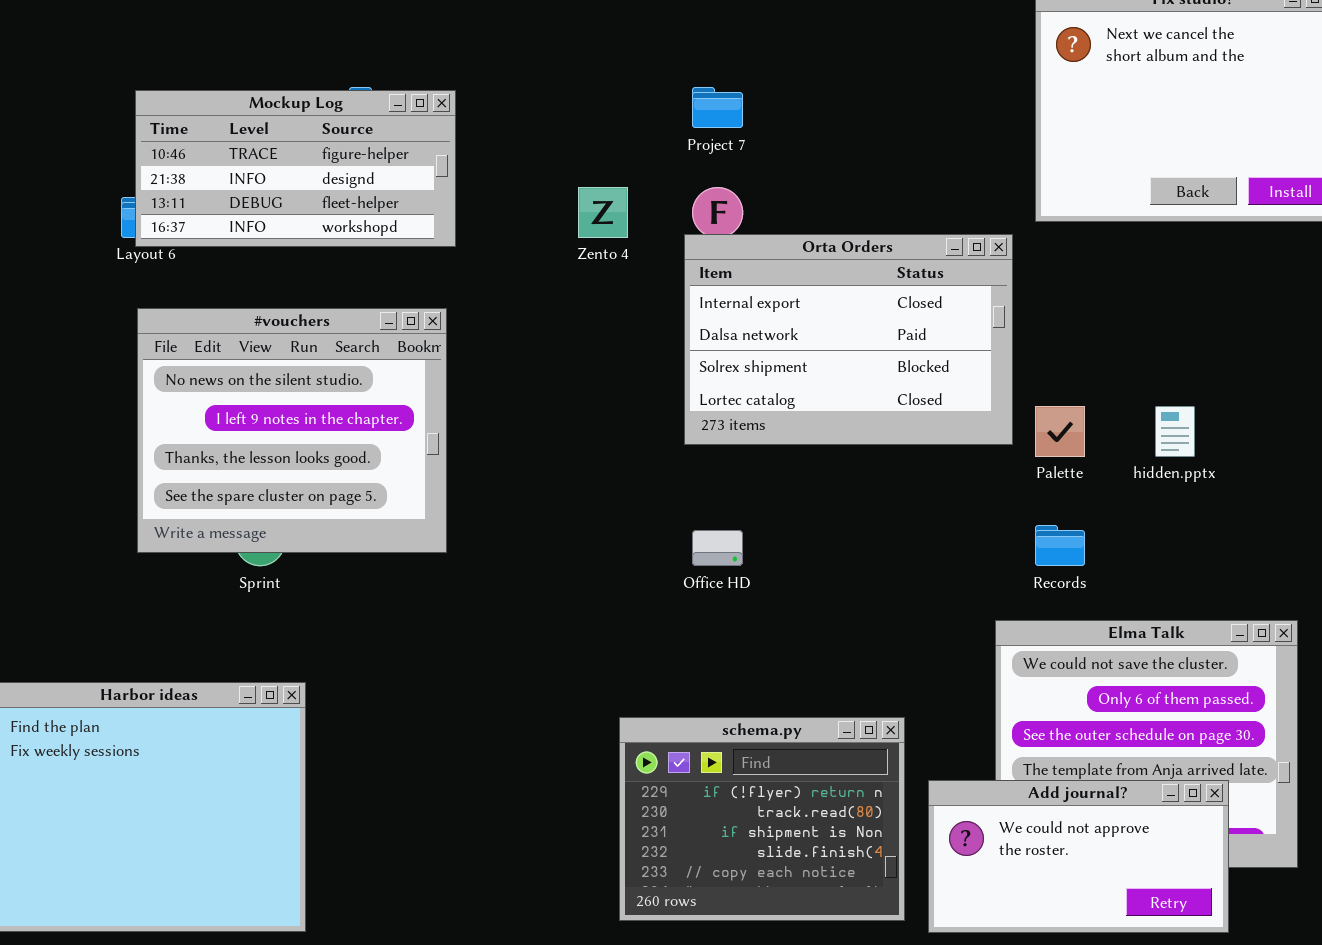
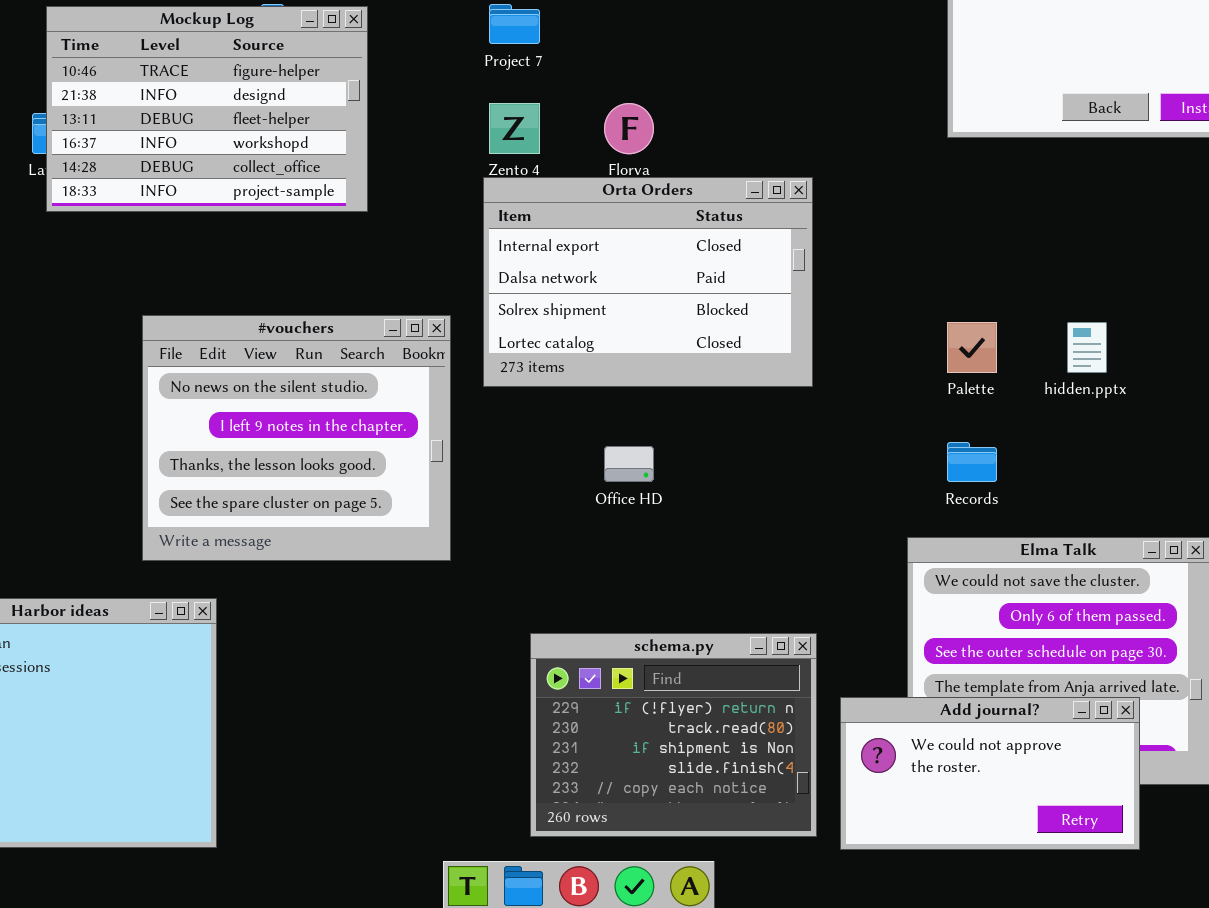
Project 7: [692,87,743,128] -> [489,4,540,44], moved
Mockup Log: [135,90,456,247] -> [46,6,368,212], resized
Orta Orders: [684,234,1013,445] -> [483,177,813,387], moved
#vouchers: [137,308,447,553] -> [142,315,451,561], moved

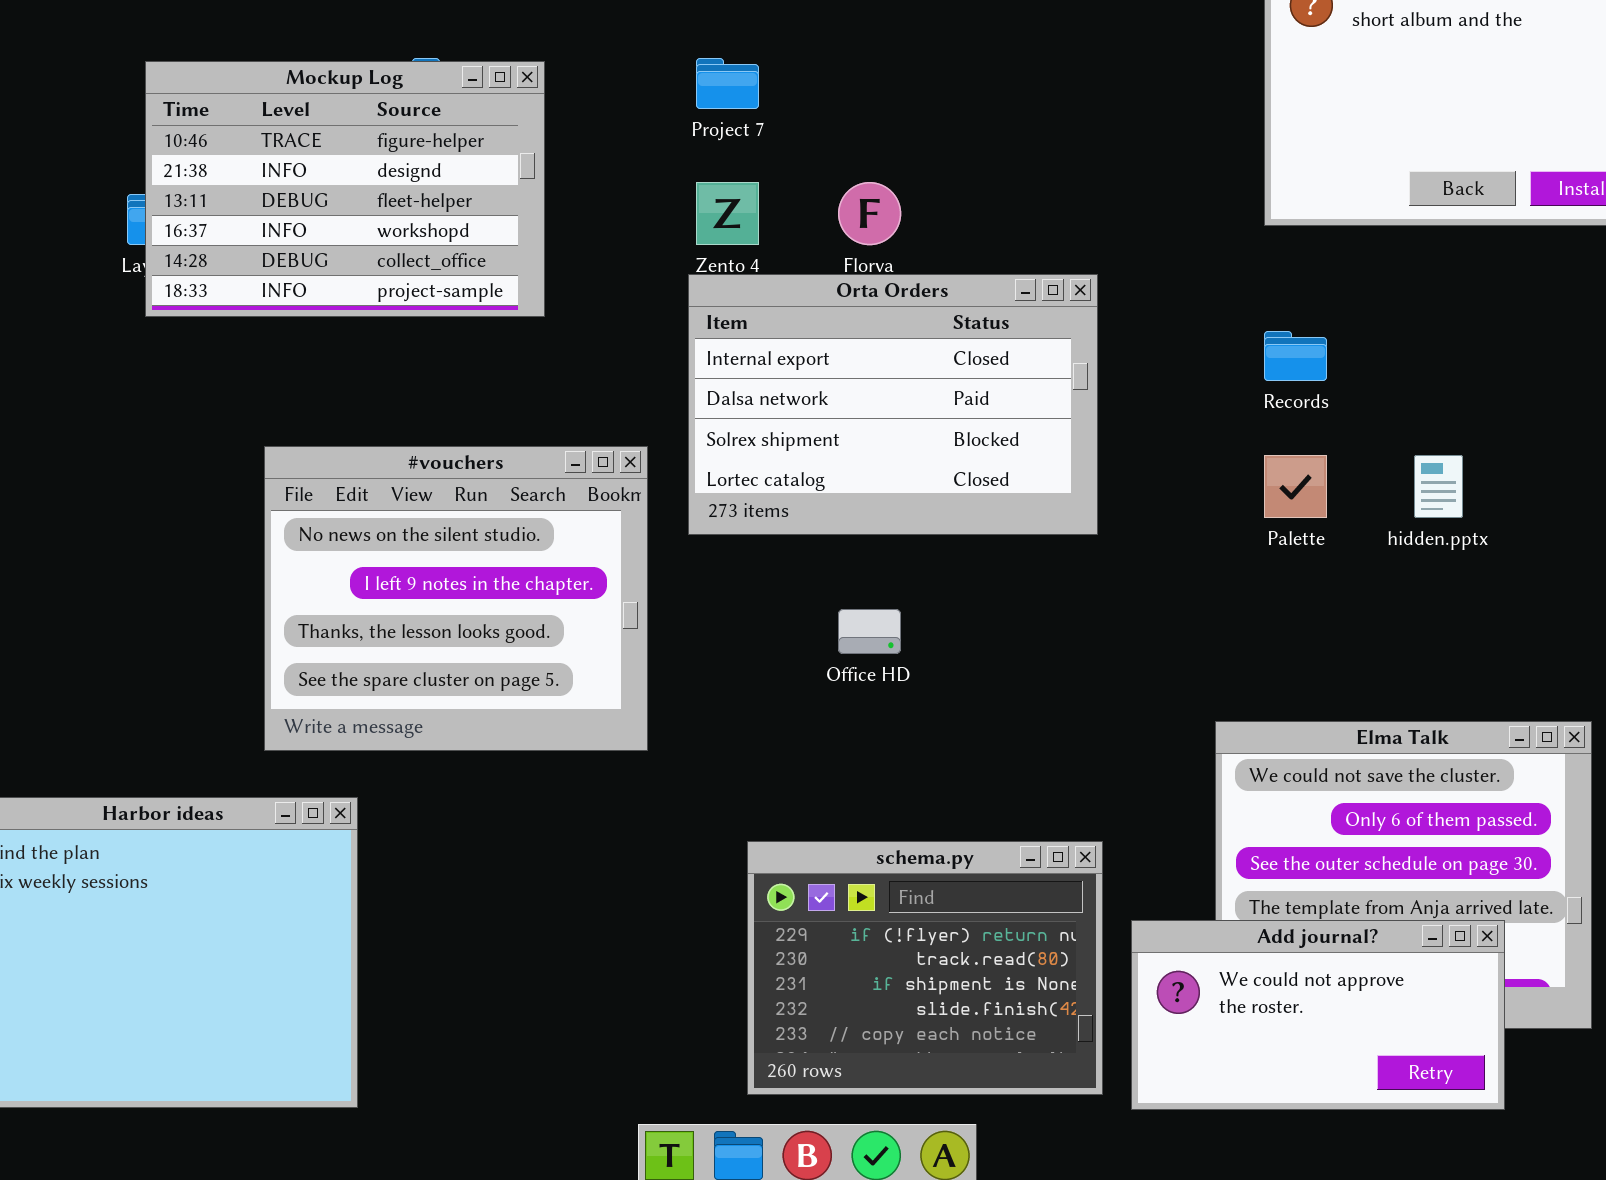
Records: [947,442,997,482] -> [1264,331,1327,381], moved

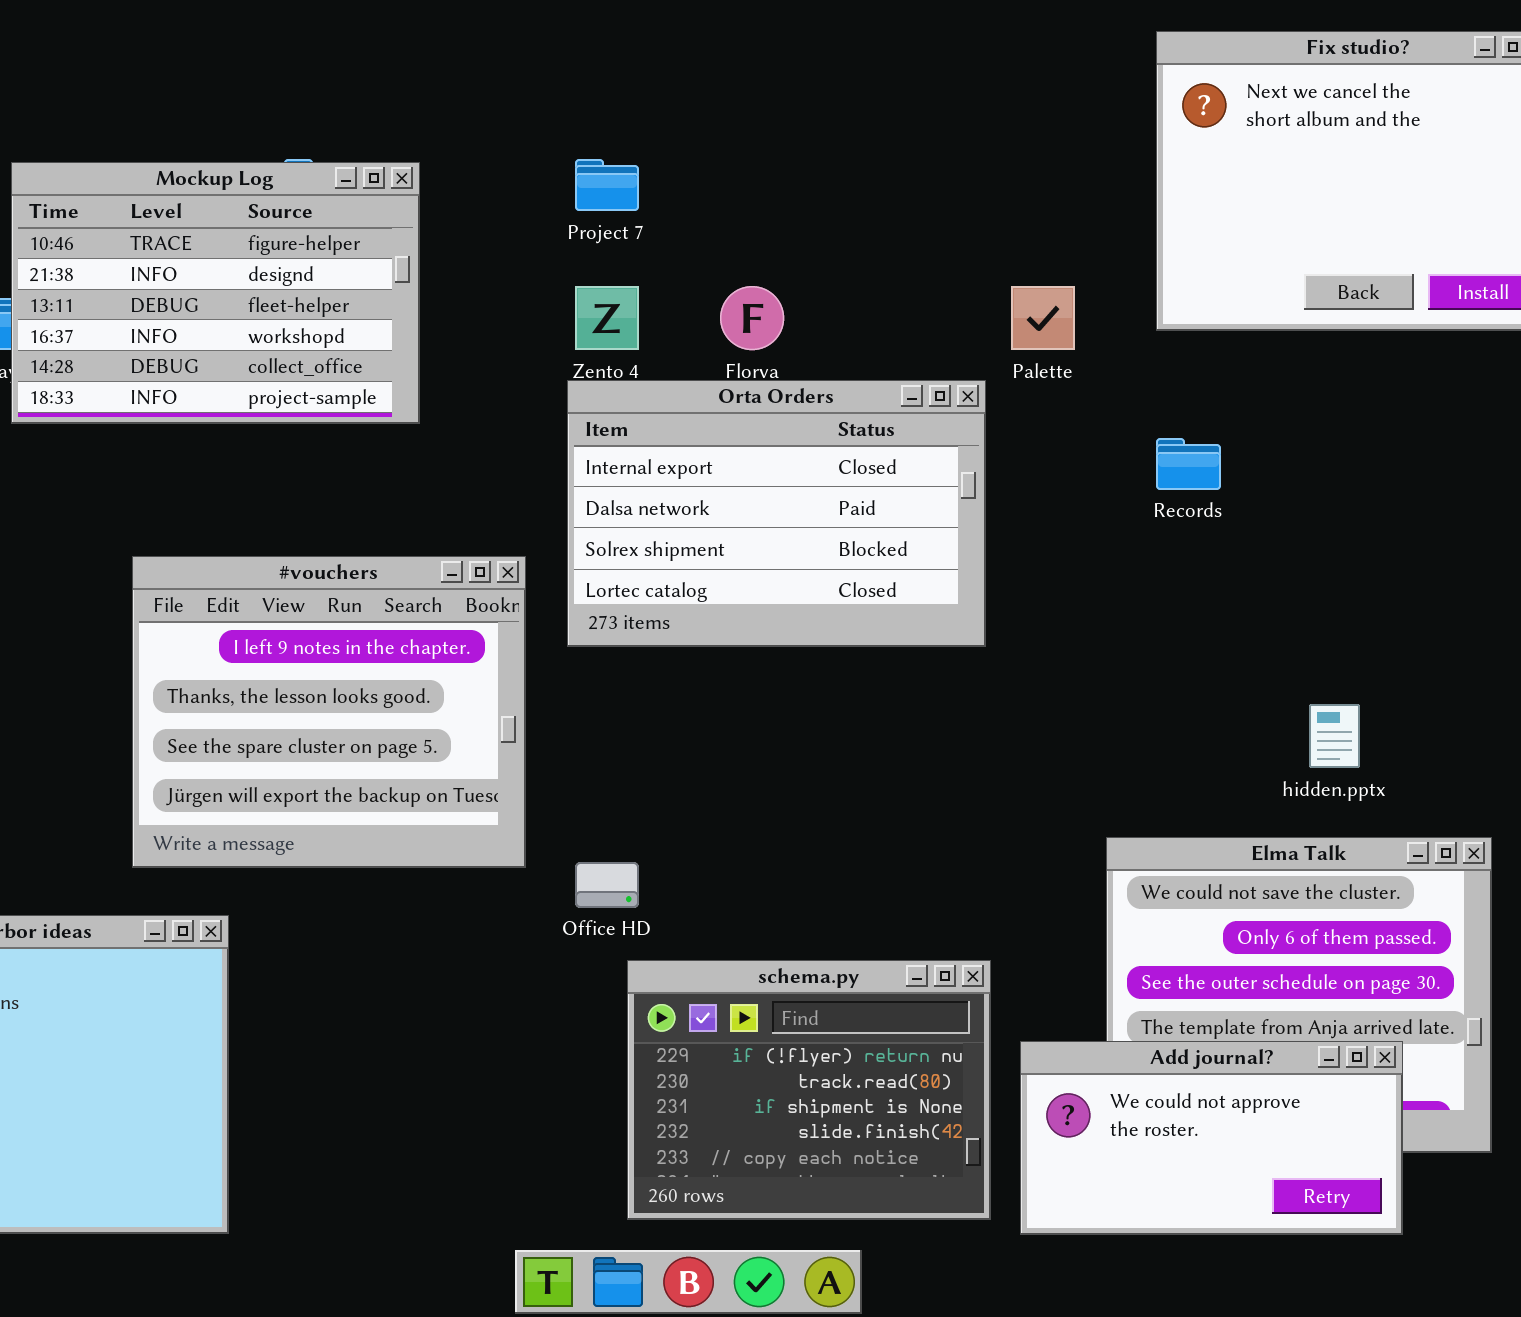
#vouchers: [264,446,648,751] -> [132,556,526,868], scrolled down 1 row
Palette: [1264,455,1327,518] -> [1011,286,1075,350], moved
hidden.pptx: [1414,455,1463,518] -> [1309,704,1360,768], moved
Office HD: [838,609,901,654] -> [575,862,639,908], moved

